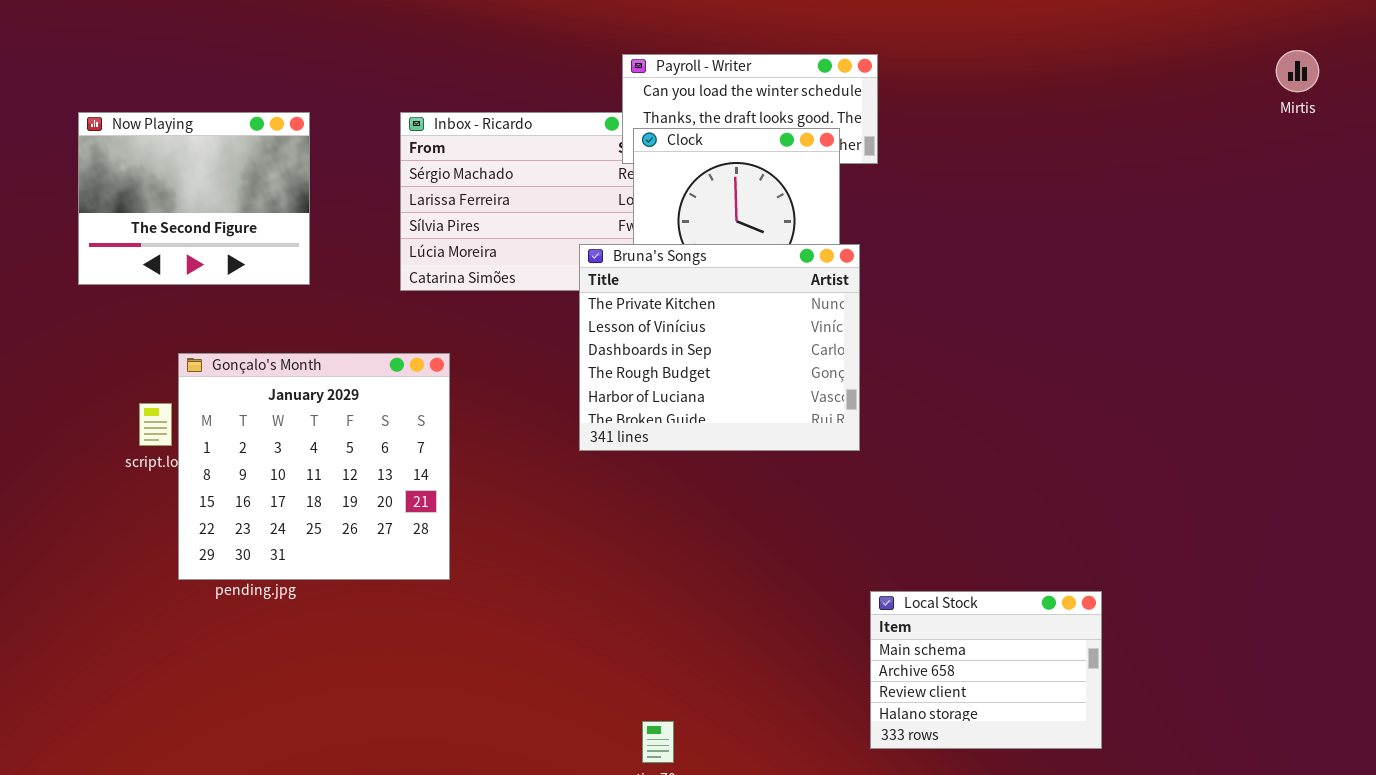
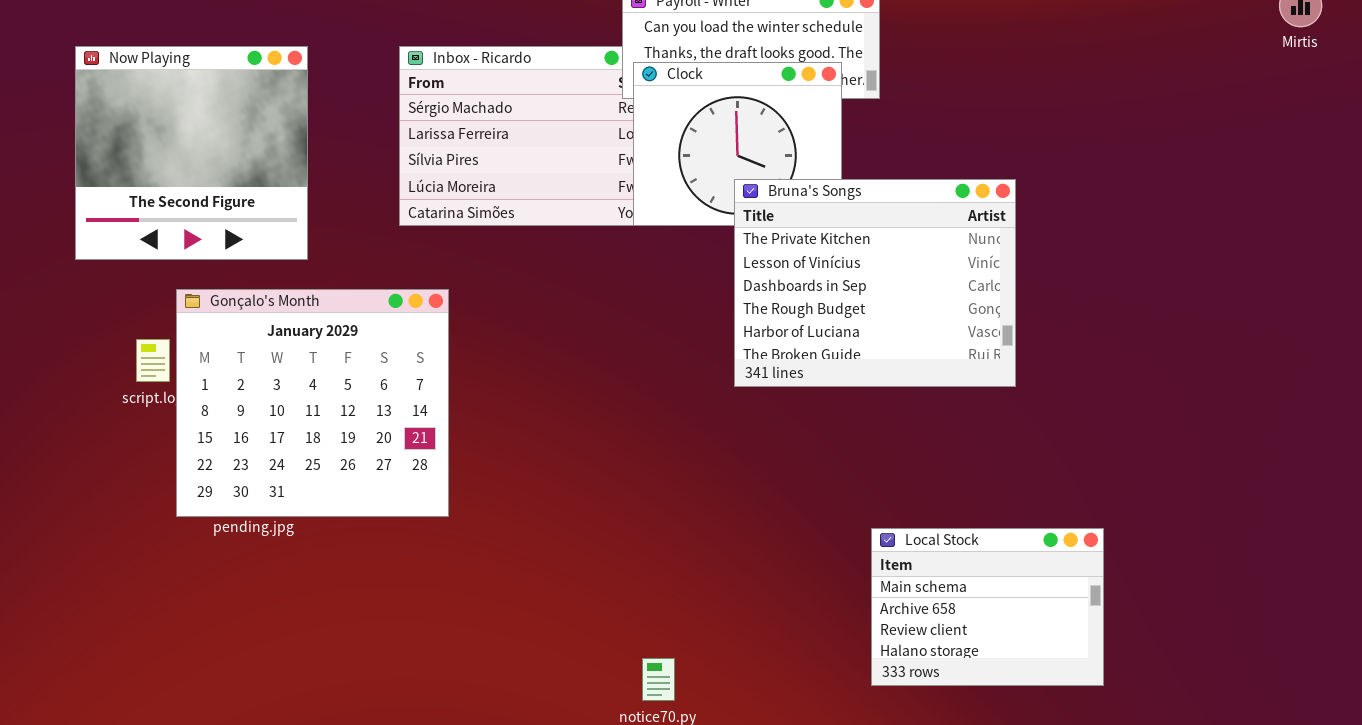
Now Playing: [78,112,310,285] -> [75,46,308,260], resized
Bruna's Songs: [579,244,860,451] -> [734,179,1016,387], moved

